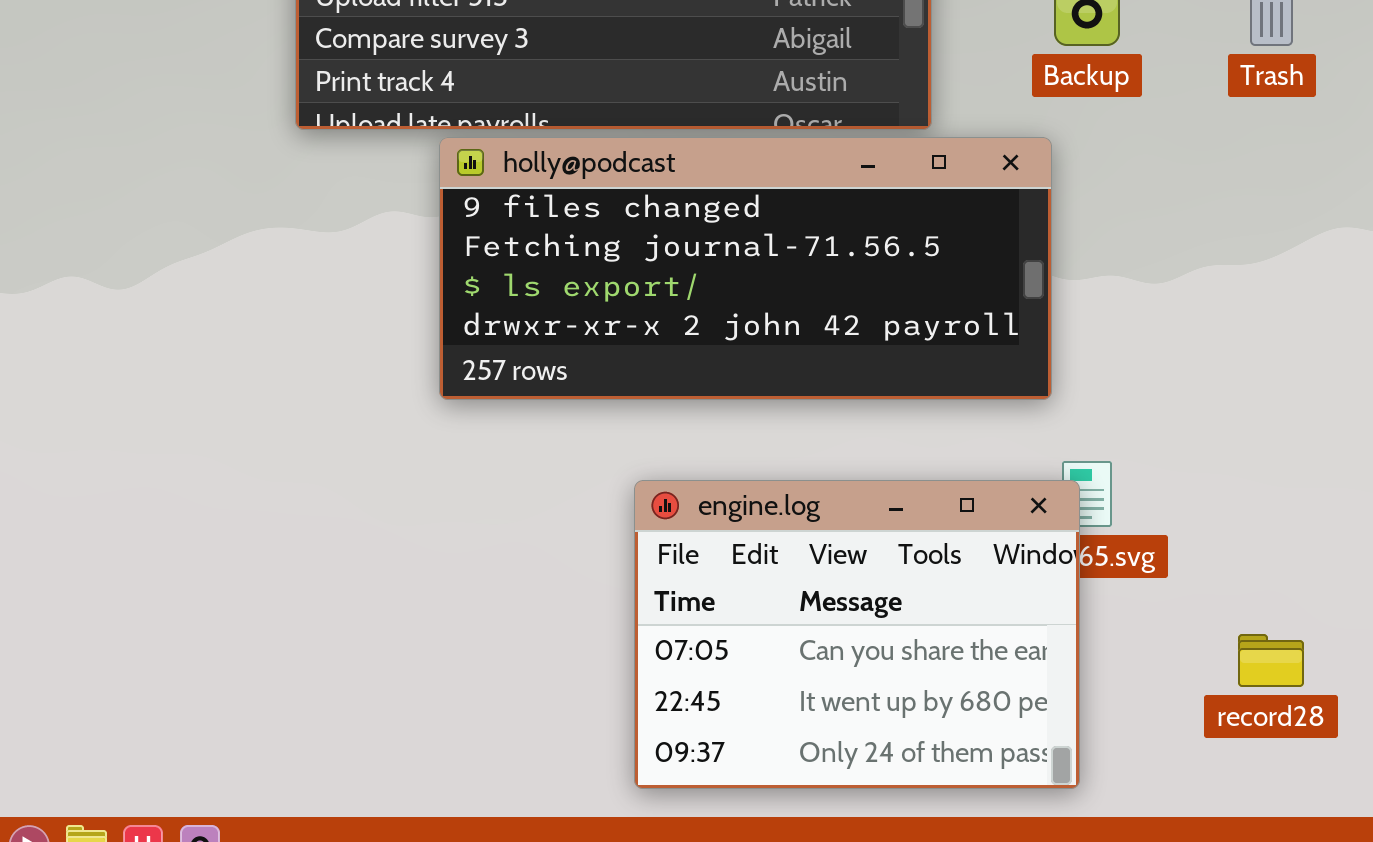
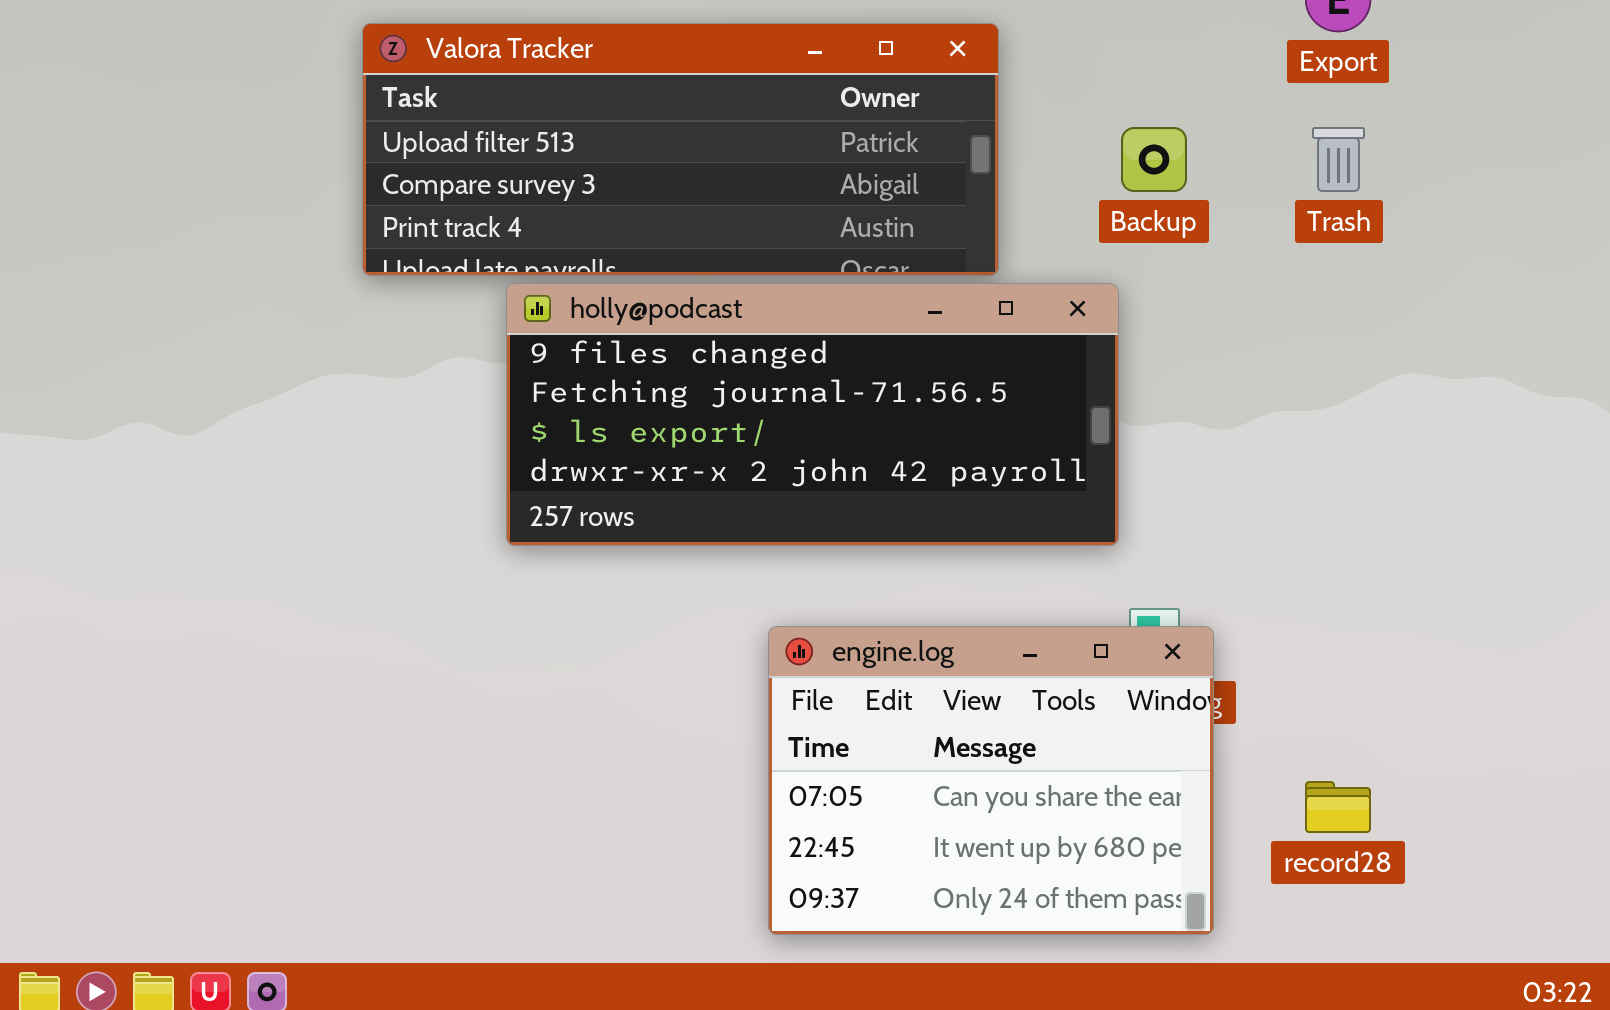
engine.log: [634,480,1080,789] -> [768,626,1214,935], moved

